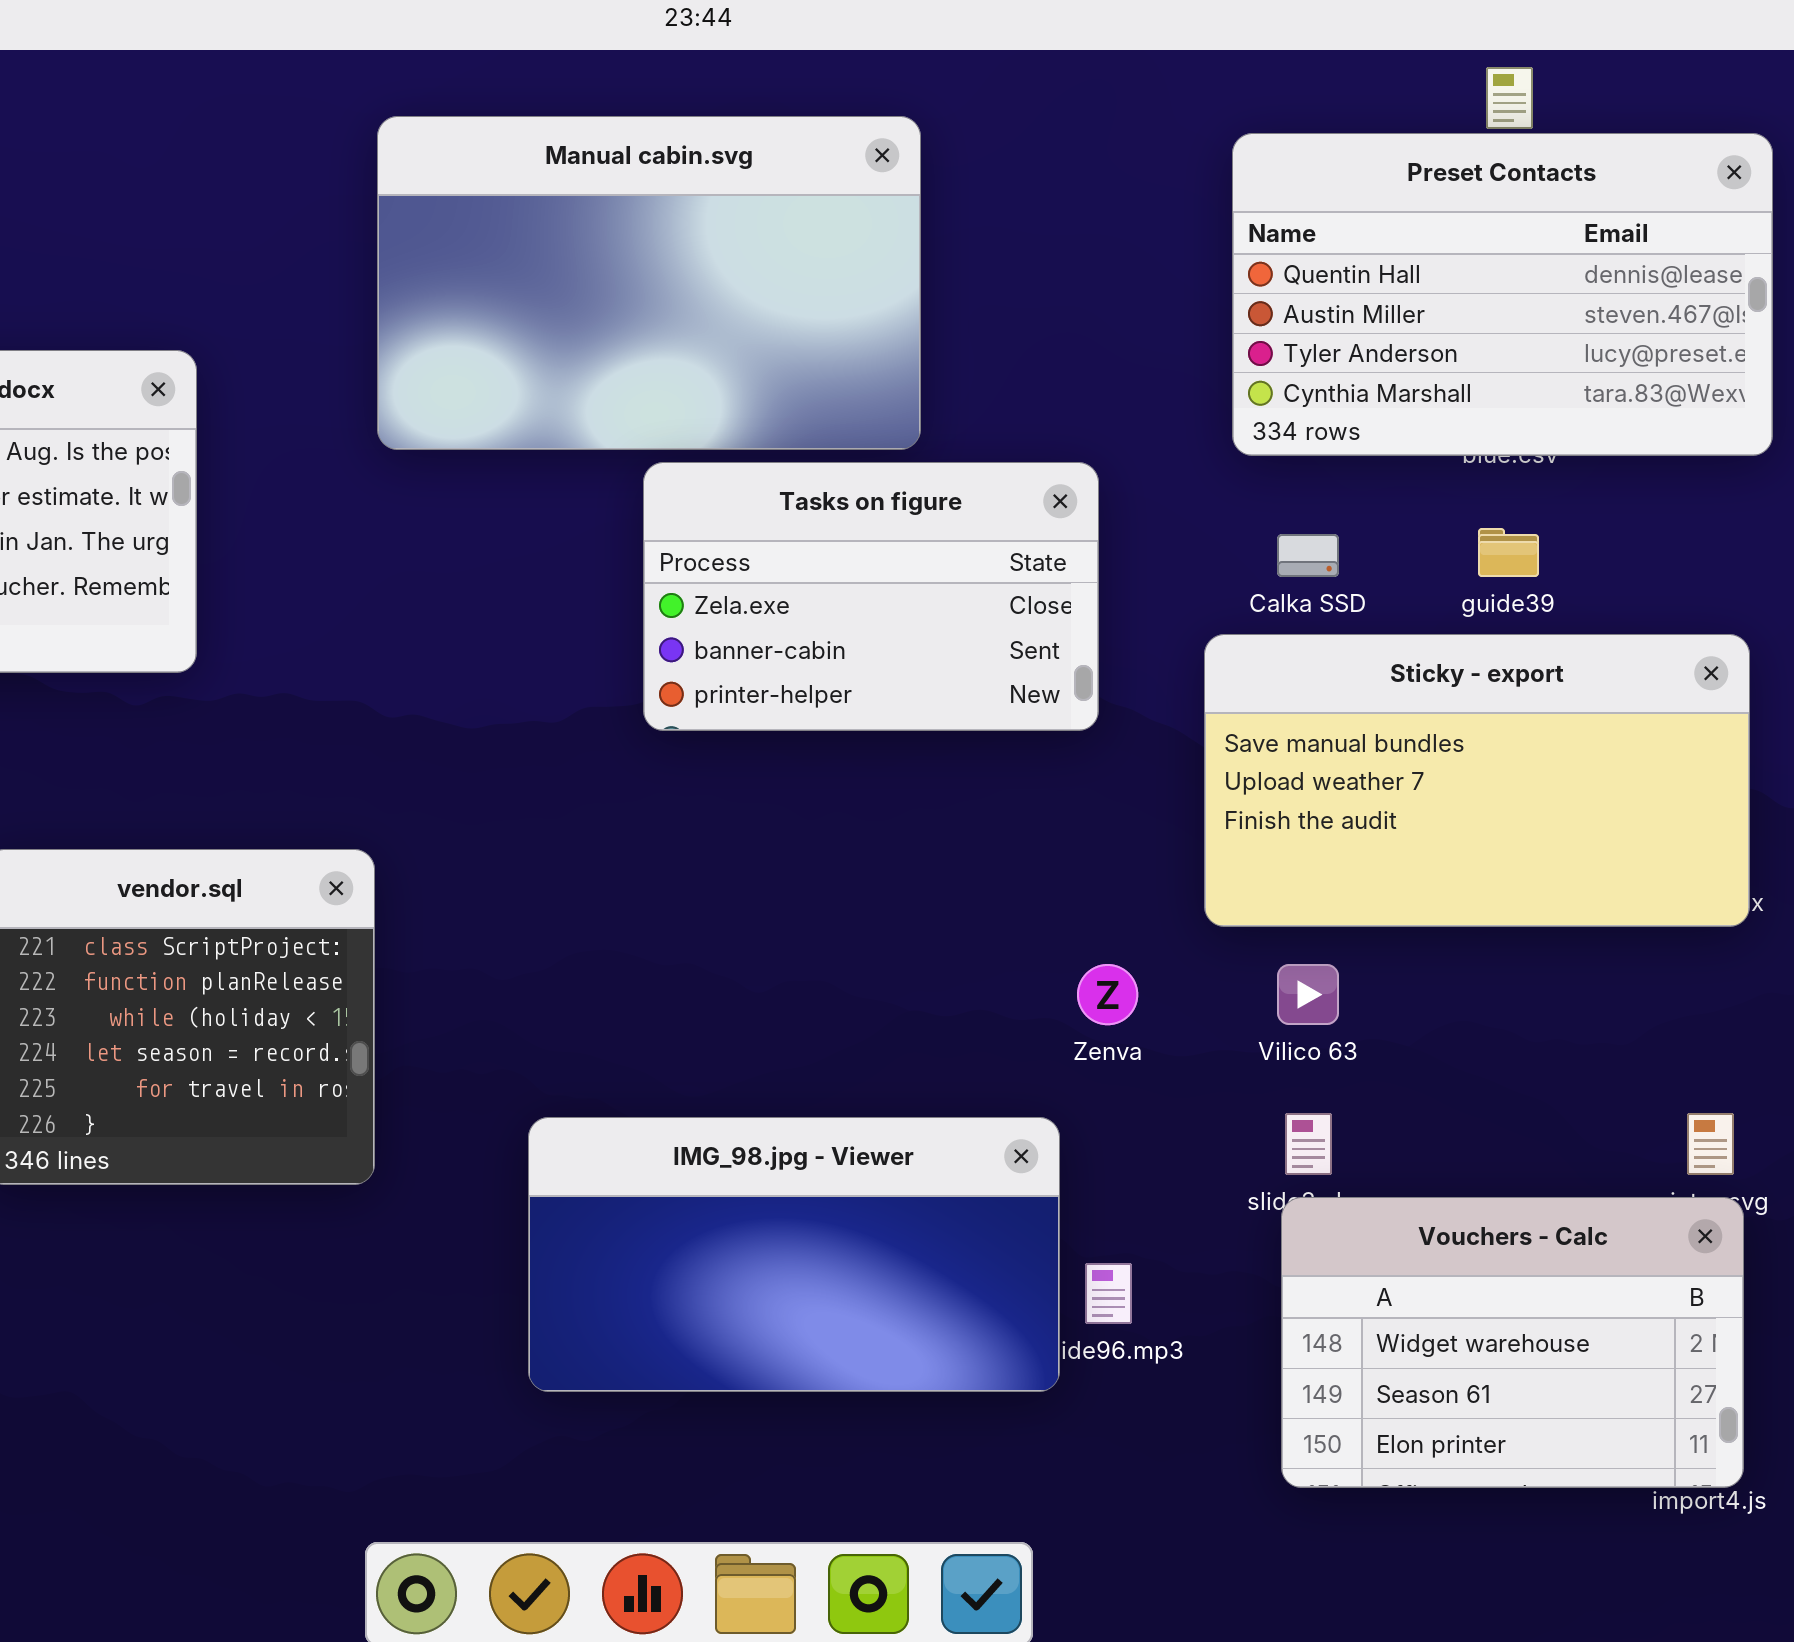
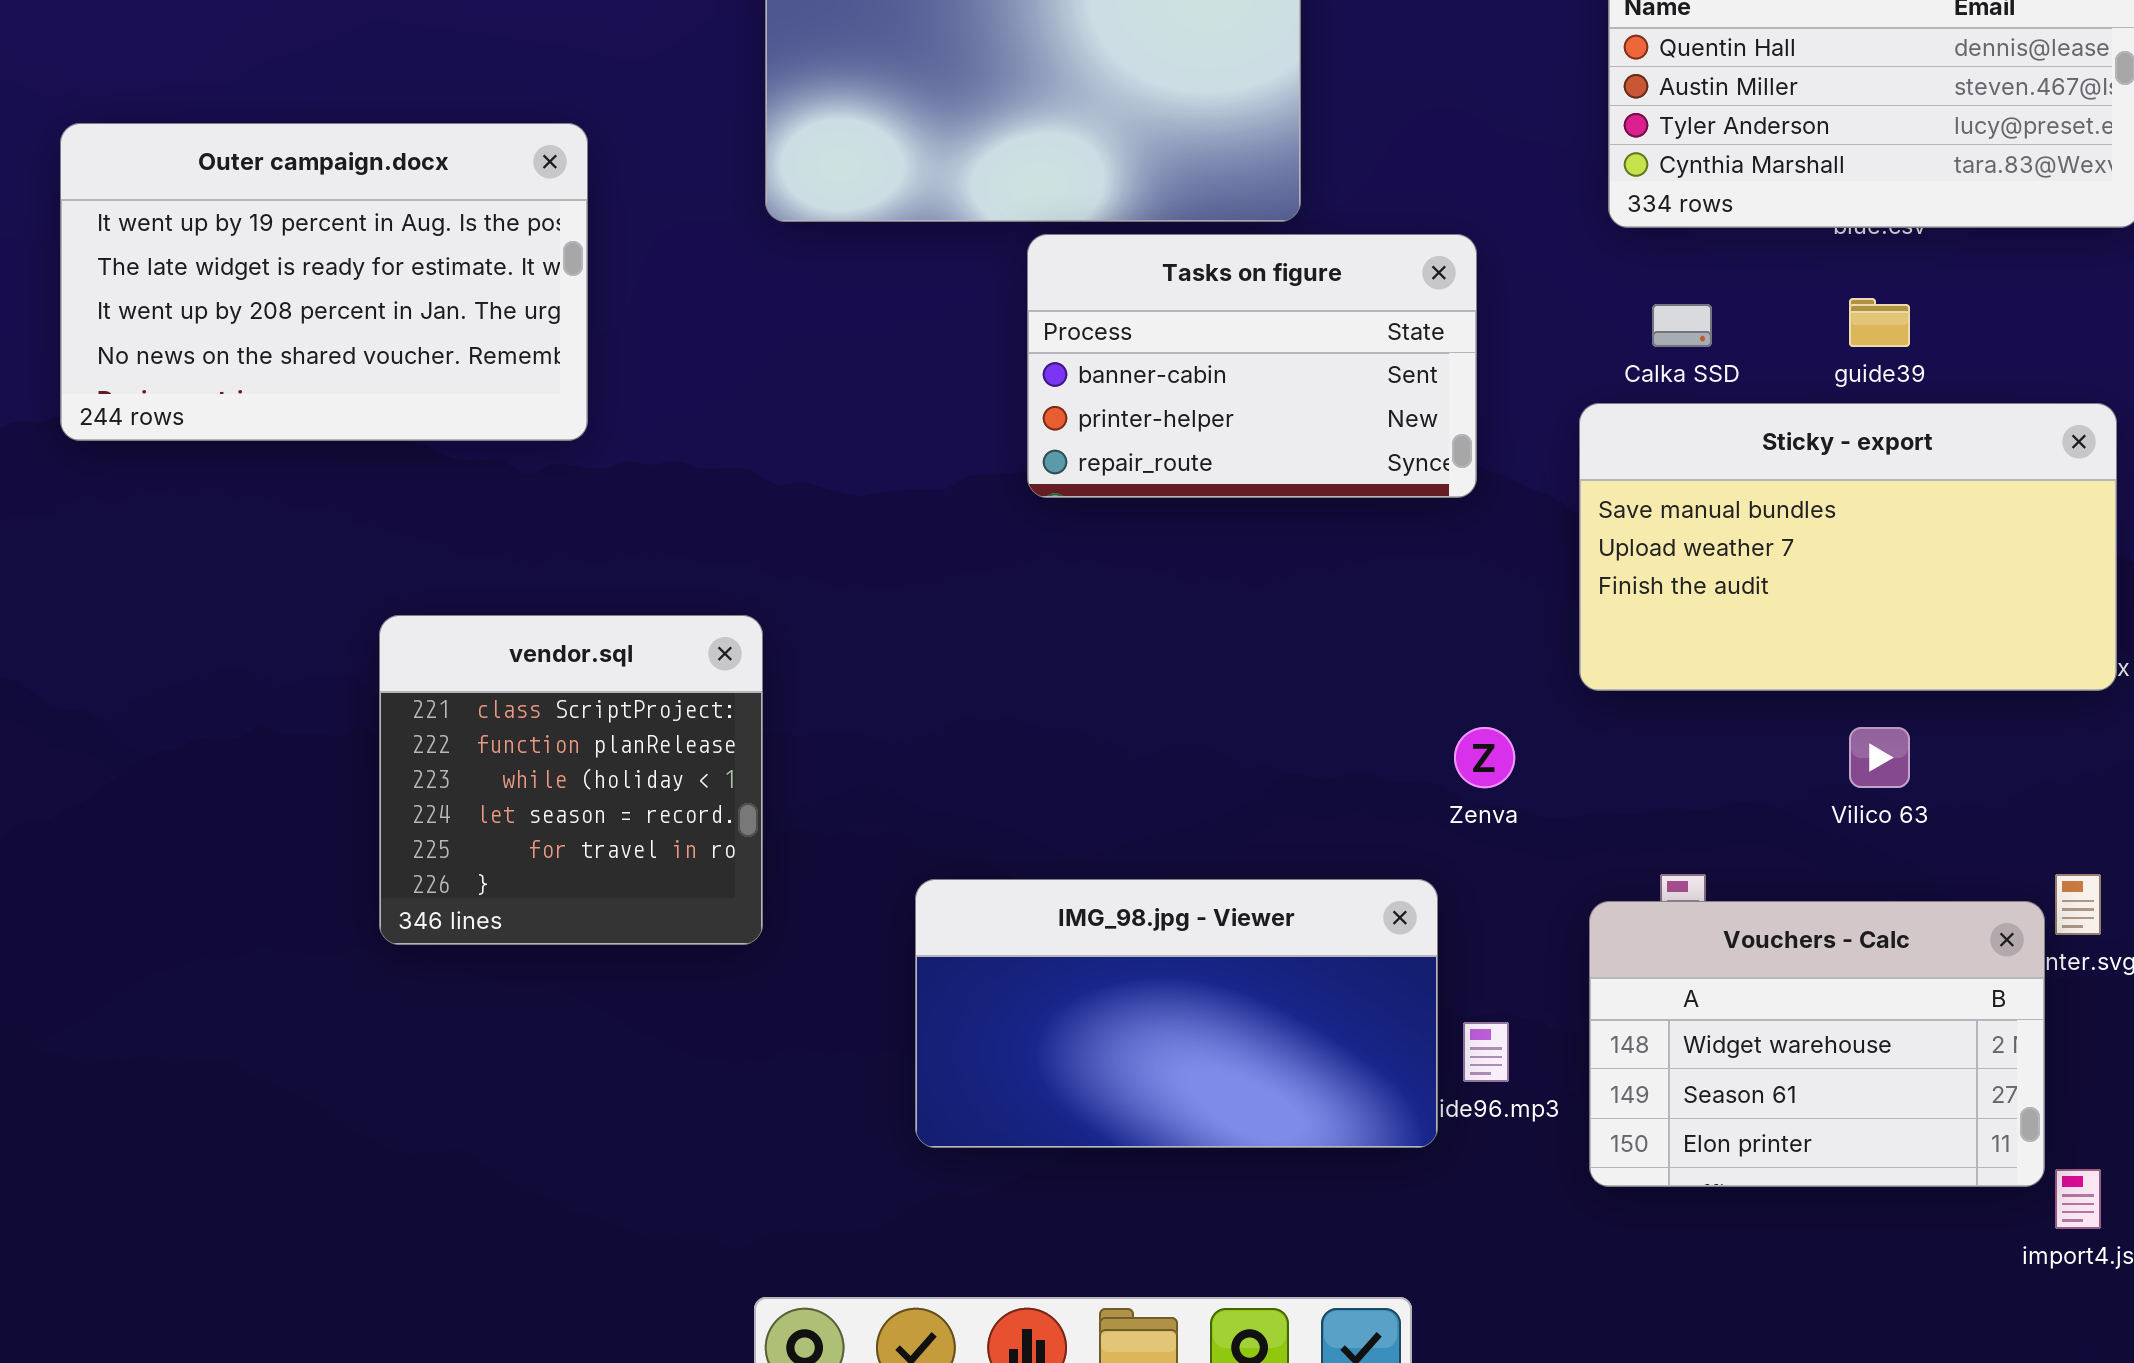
Tasks on figure: [643,462,1099,731] -> [1027,234,1477,498], scrolled down 1 row
Vilico 63: [1277,964,1339,1025] -> [1849,727,1910,788], moved
Vouchers - Calc: [1281,1197,1744,1488] -> [1589,901,2045,1187], moved

